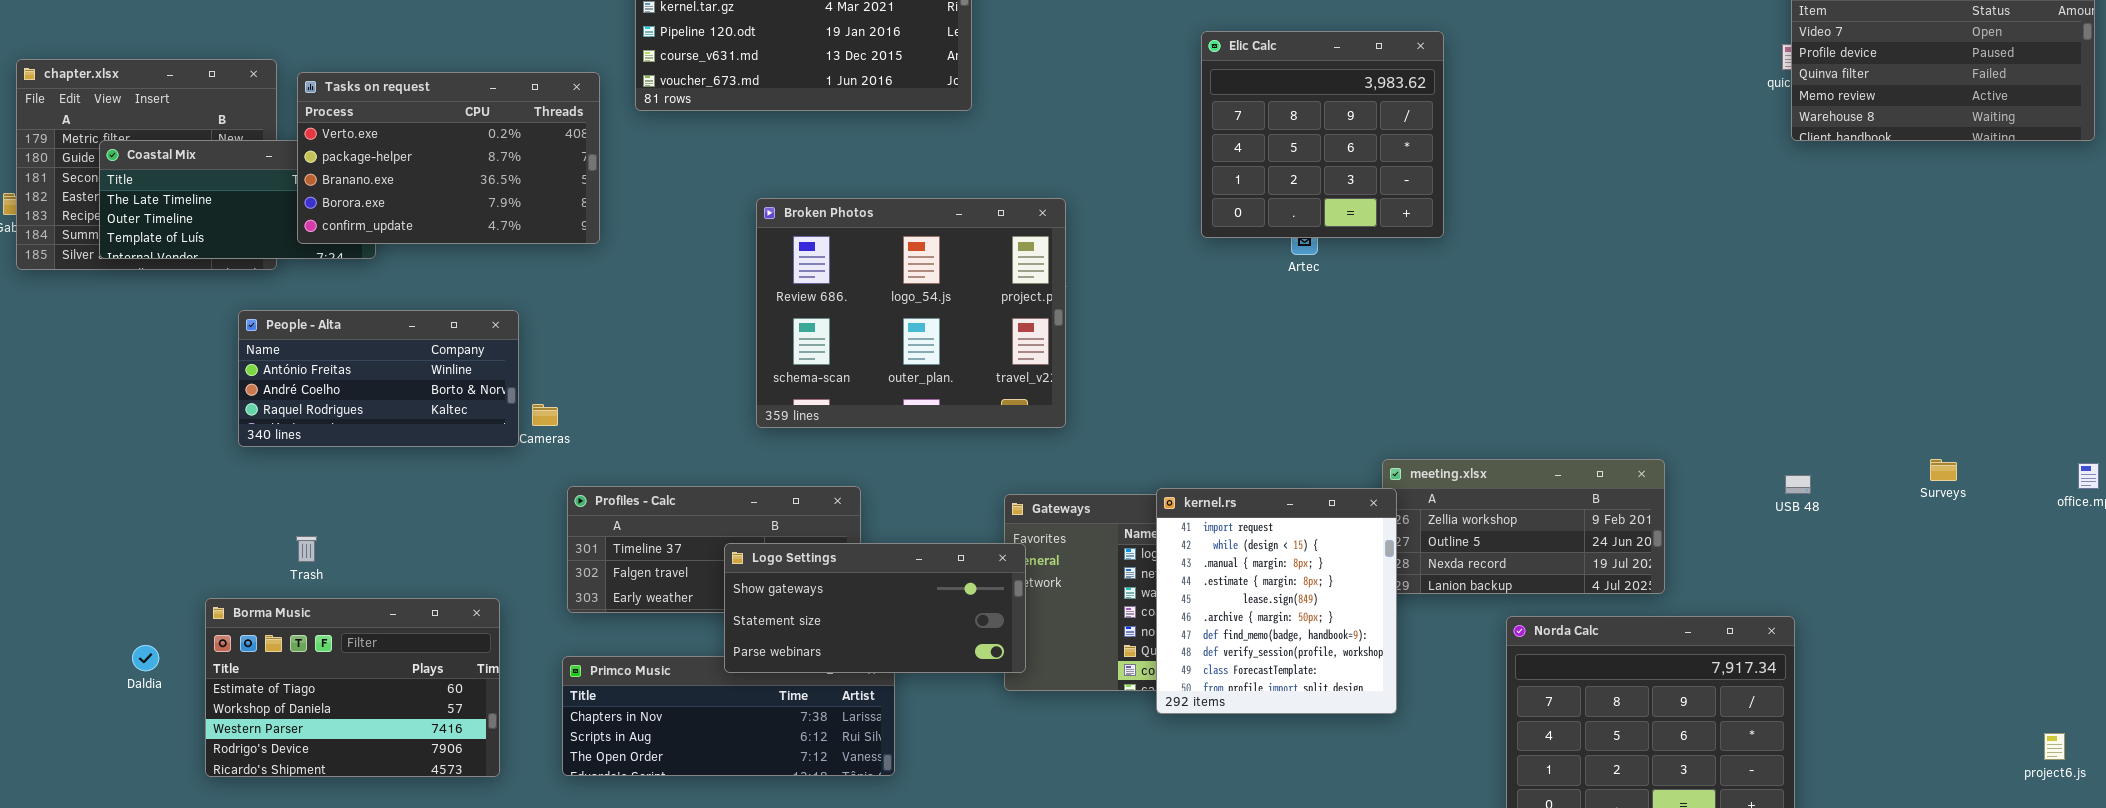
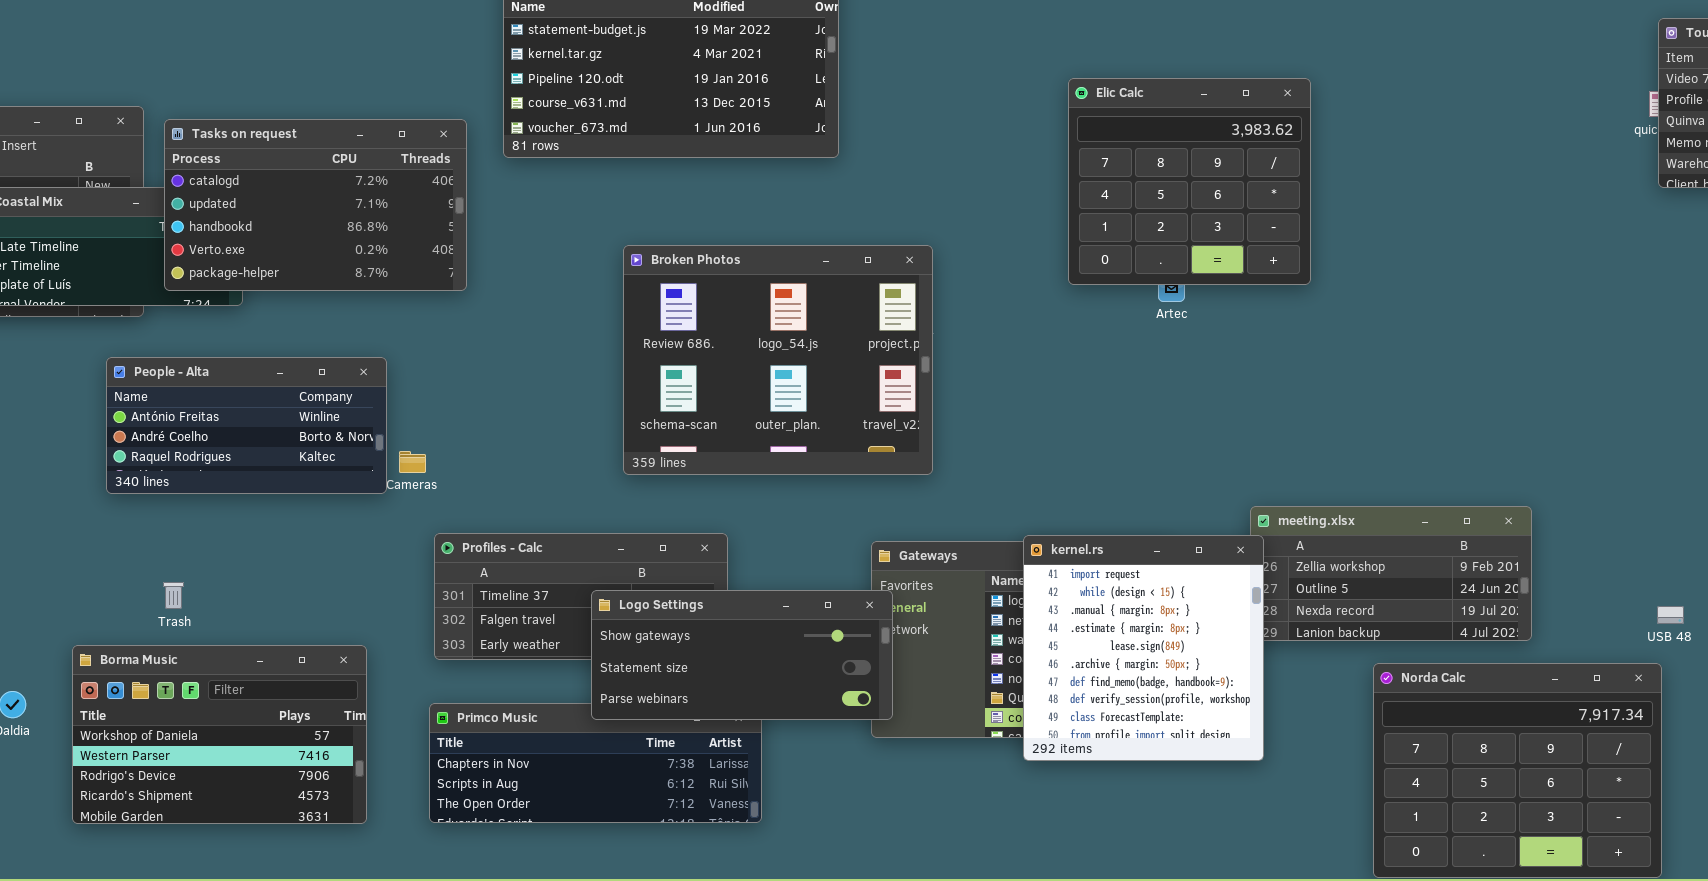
Tasks on request: [297,72,600,244] -> [164,119,467,291], scrolled up 3 rows
USB 48: [1785,475,1811,494] -> [1657,606,1684,624], moved
Borma Music: [205,598,500,777] -> [72,645,367,824], scrolled down 1 row

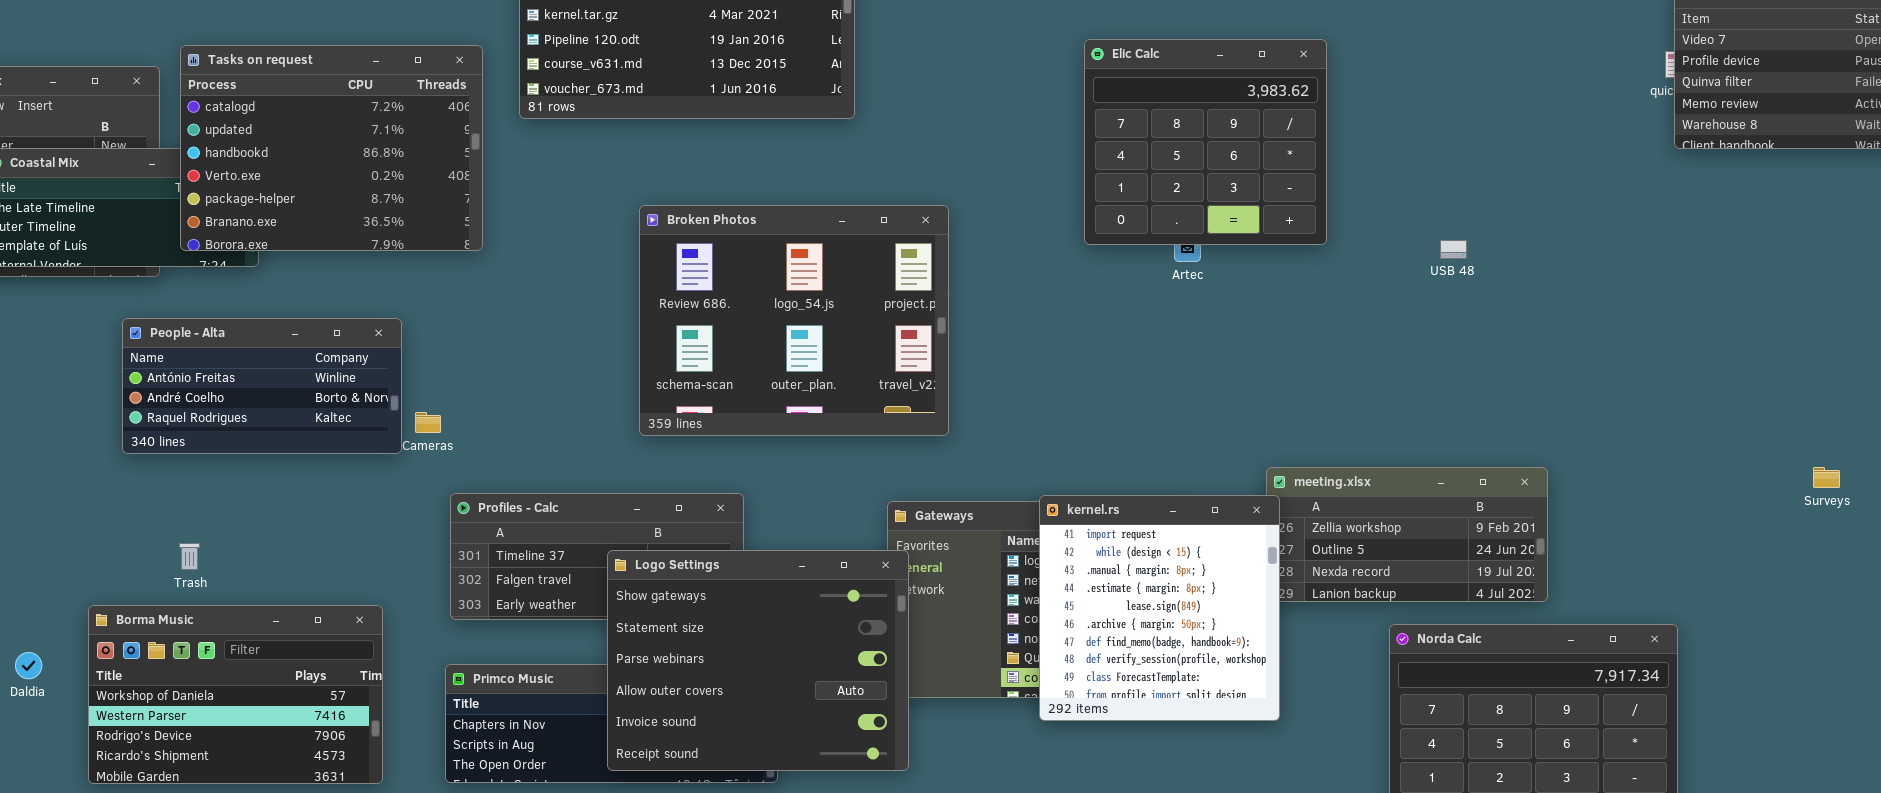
Tasks on request: [164,119,467,291] -> [180,45,483,251], resized
Logo Settings: [591,590,893,720] -> [607,550,909,771], resized
USB 48: [1657,606,1684,624] -> [1440,240,1467,259], moved

